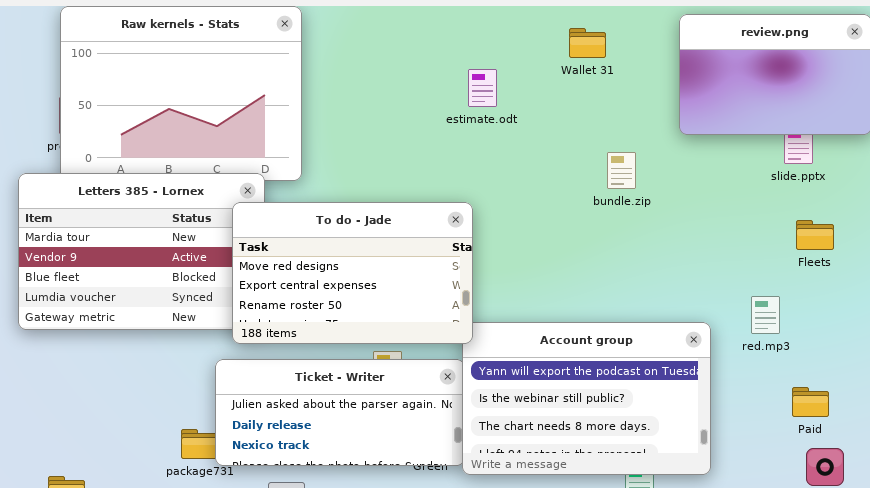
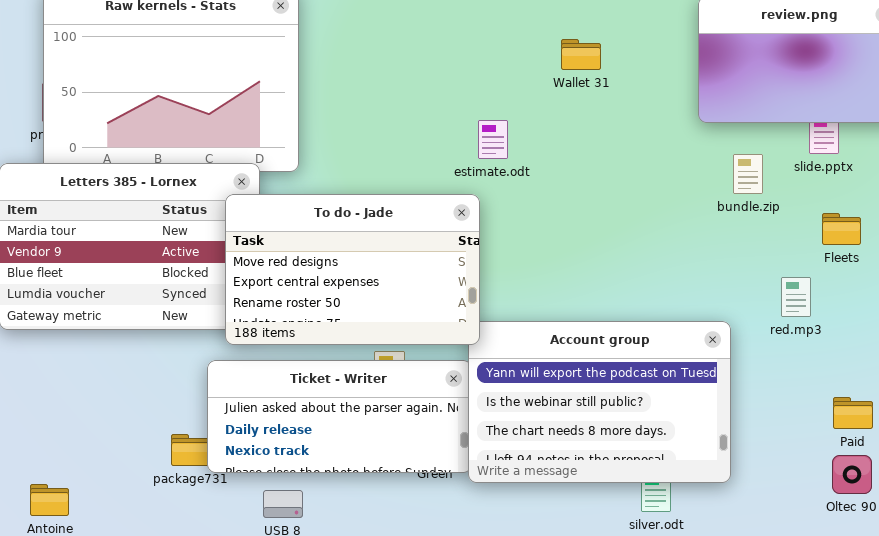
Wallet 31: [569,28,606,58] -> [561,39,601,70], moved
estimate.odt: [468,69,497,107] -> [478,120,508,159], moved
bundle.zip: [607,152,636,189] -> [733,154,763,194], moved
red.mp3: [751,296,780,334] -> [781,277,811,317], moved
Paid: [792,387,829,417] -> [833,397,873,429], moved

